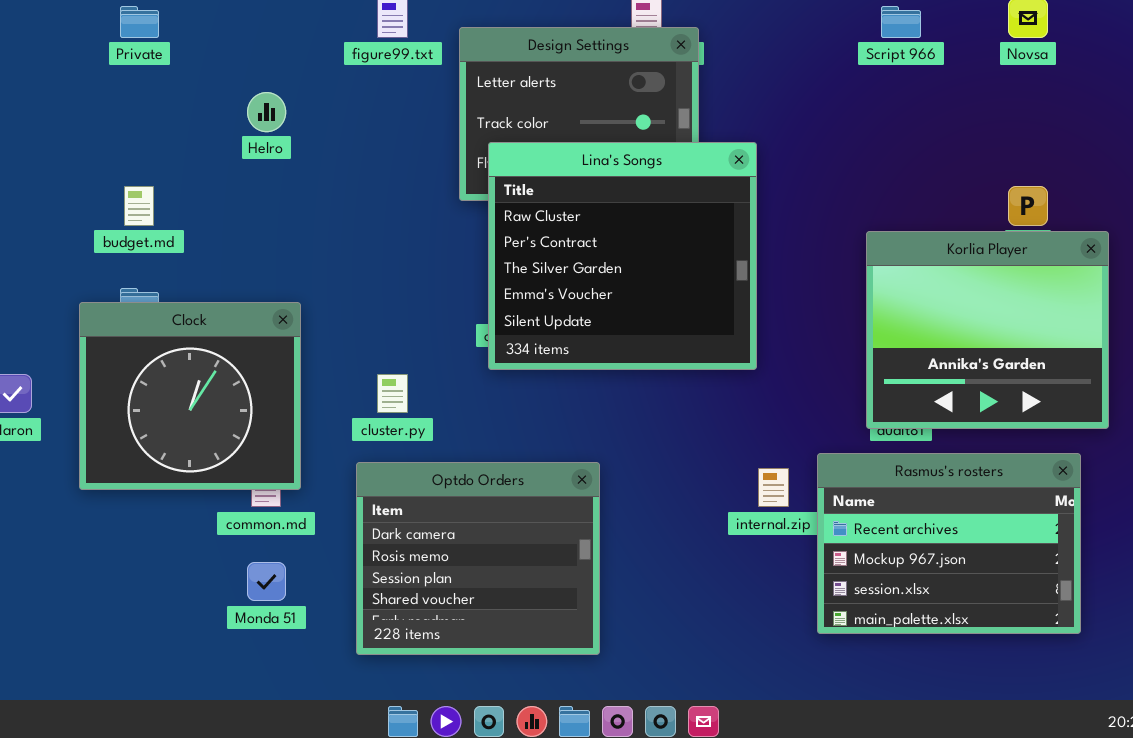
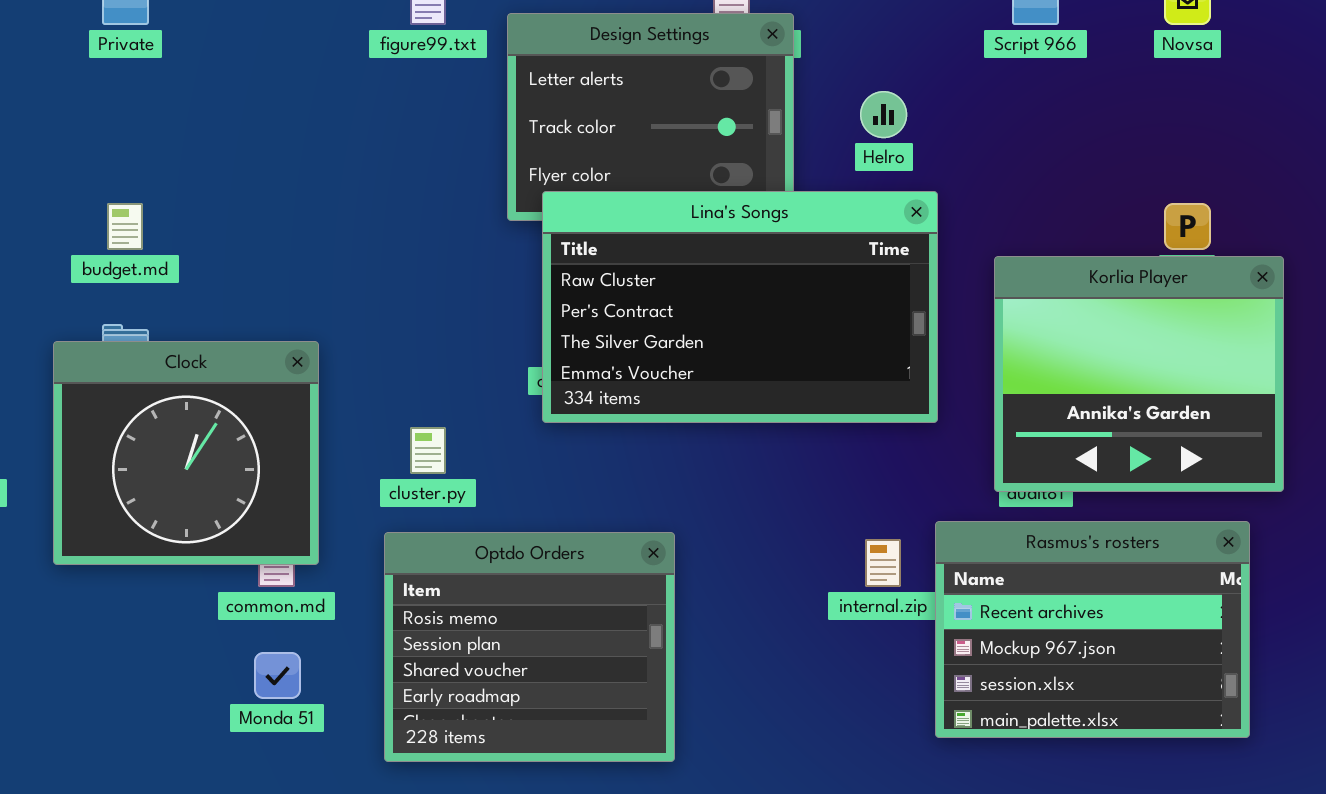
Helro: [247,92,286,132] -> [860,91,907,138], moved
Lina's Songs: [488,142,757,370] -> [542,191,938,423], resized
Optdo Orders: [356,462,600,655] -> [384,532,675,762], scrolled down 1 row

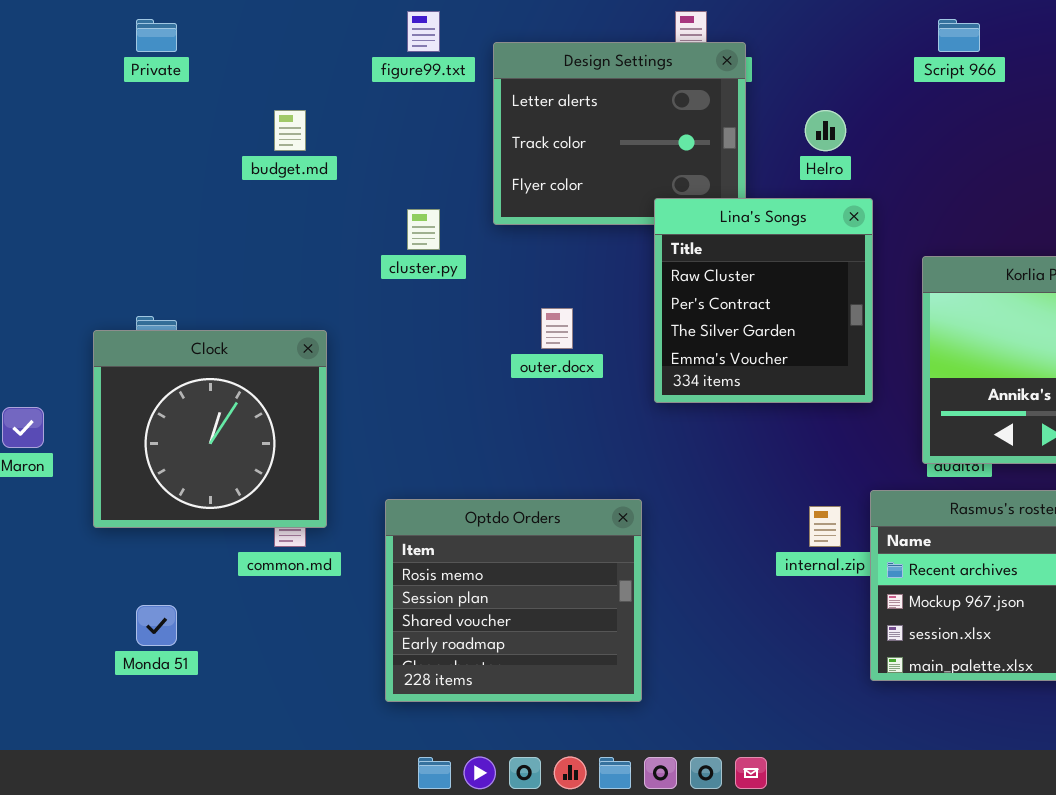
Lina's Songs: [542,191,938,423] -> [654,198,873,403], resized
budget.md: [107,203,143,250] -> [274,110,306,151], moved
cluster.py: [410,427,446,474] -> [407,209,440,250], moved
Monda 51: [254,652,301,699] -> [136,605,177,646], moved

